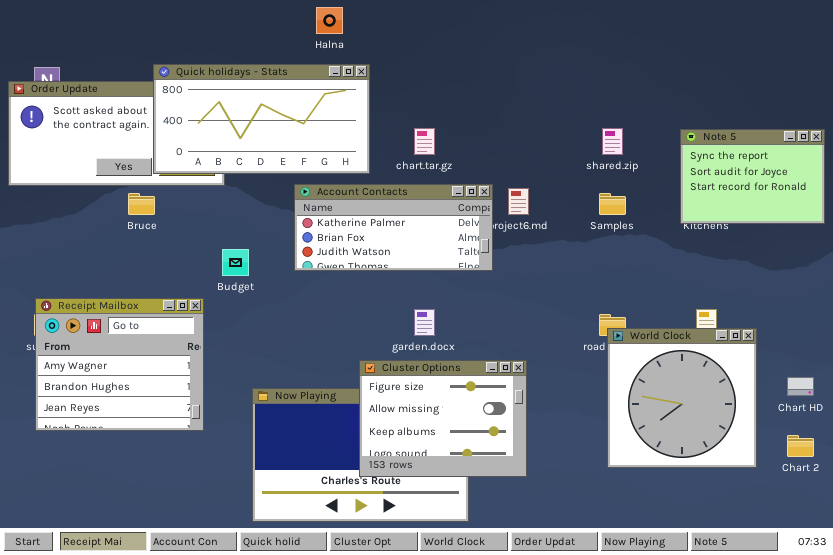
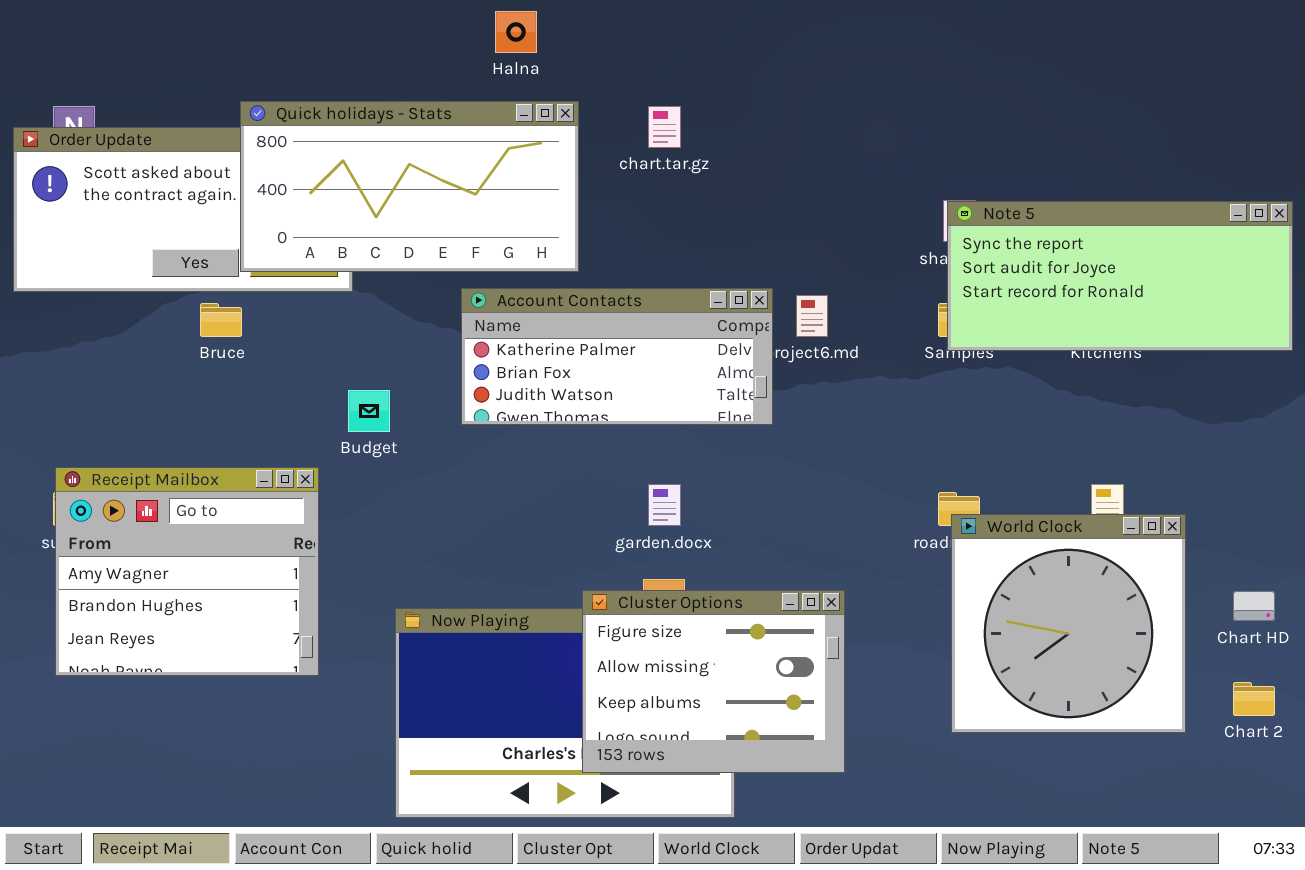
chart.tar.gz: [414,128,435,155] -> [648,106,681,148], moved
Note 5: [680,129,825,224] -> [947,201,1293,351], resized
Cluster Options: [359,360,527,477] -> [582,590,845,773], moved

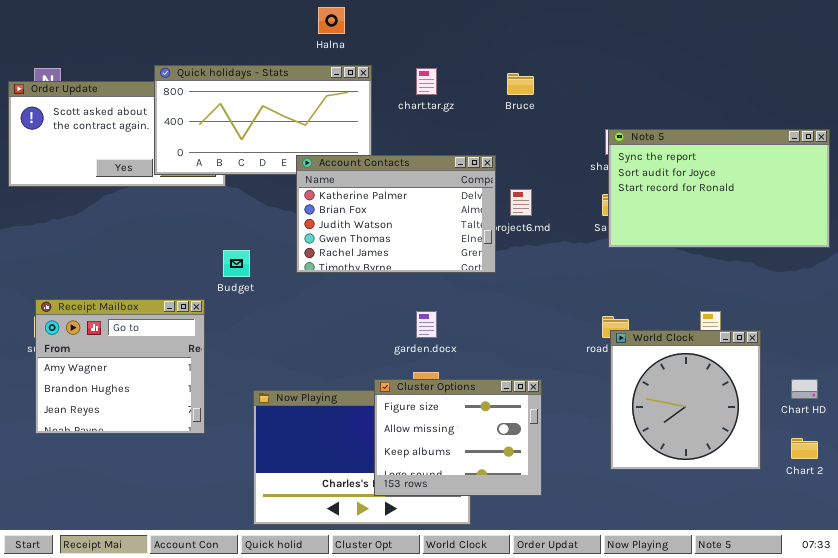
Note 5: [947,201,1293,351] -> [608,129,830,248], resized
Account Contacts: [461,288,773,425] -> [296,155,496,273], resized
Bruce: [200,303,242,337] -> [507,73,534,95], moved

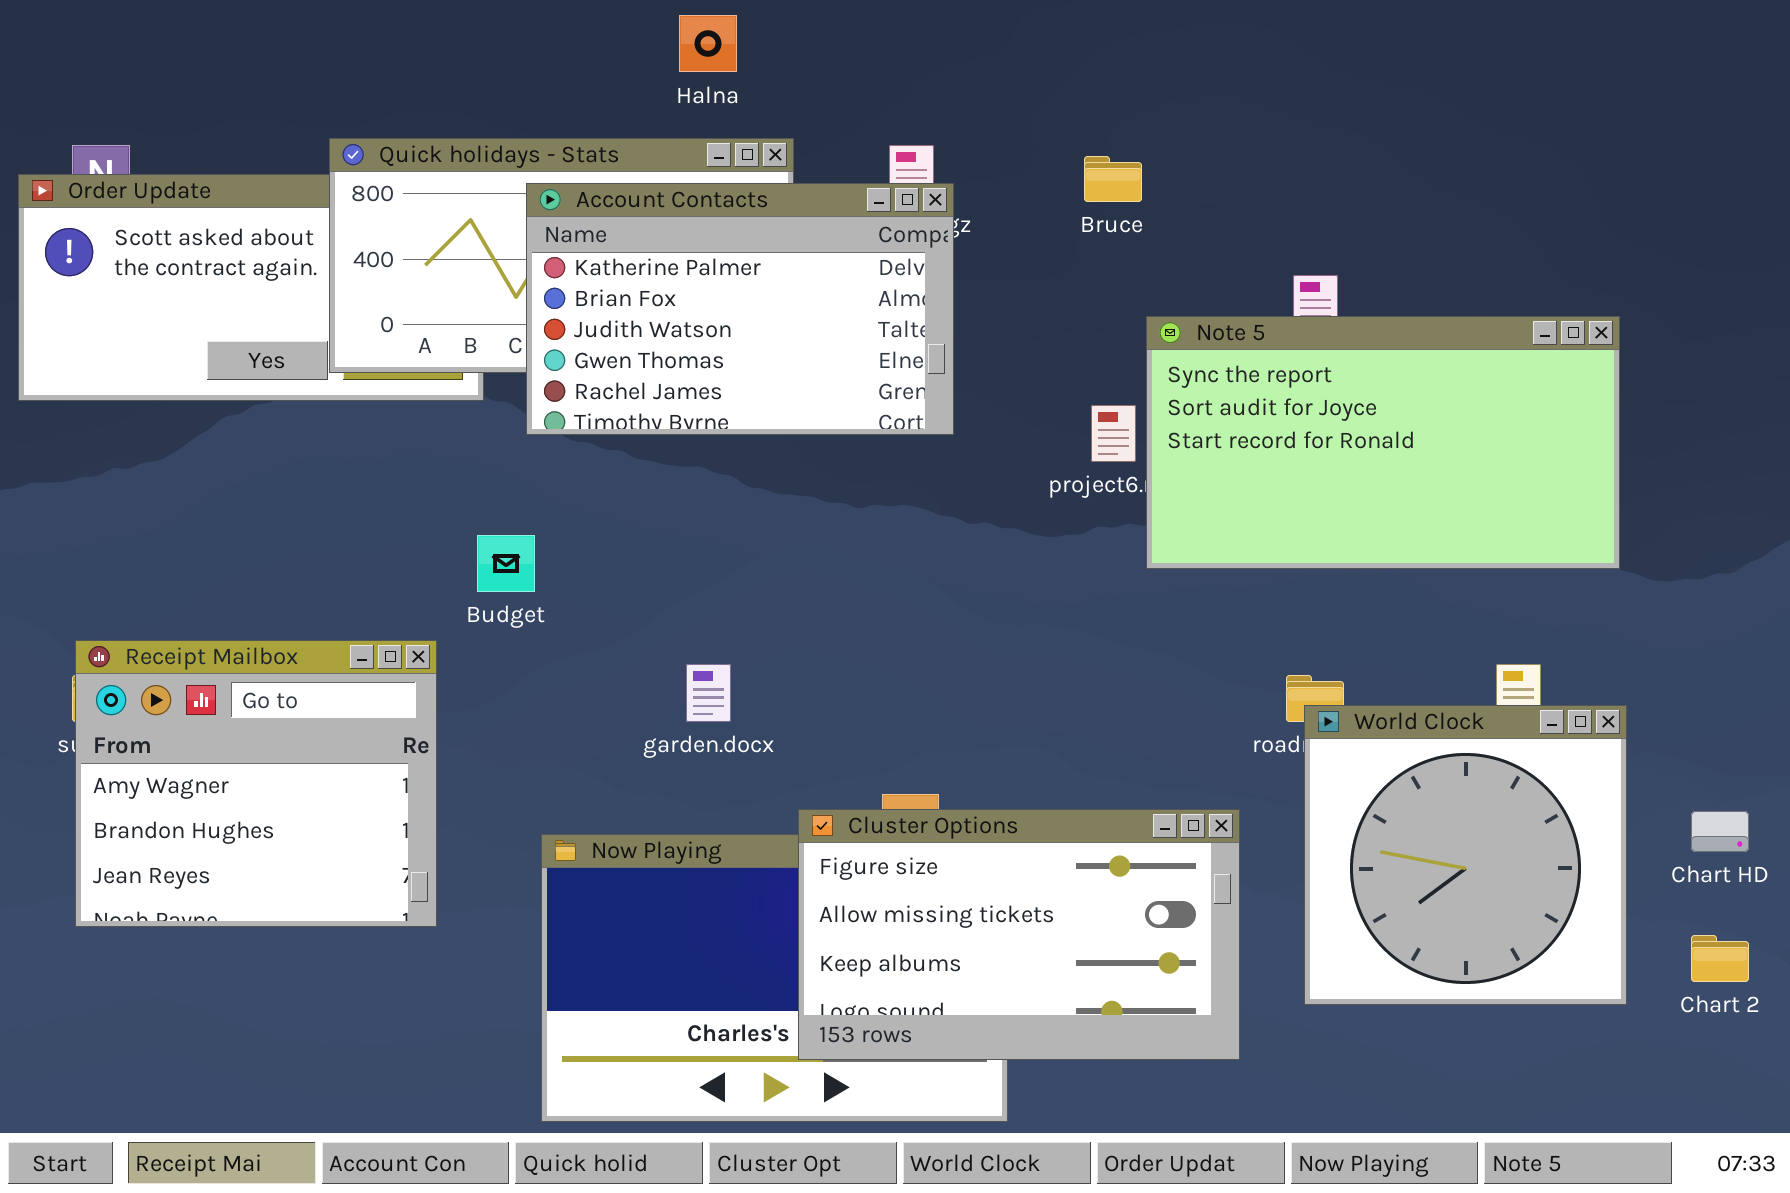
Note 5: [608,129,830,248] -> [1146,316,1620,569], moved
Account Contacts: [296,155,496,273] -> [526,183,954,435], moved
garden.docx: [416,311,437,338] -> [686,664,731,722], moved
Cluster Options: [374,379,542,496] -> [798,809,1240,1060], resized

